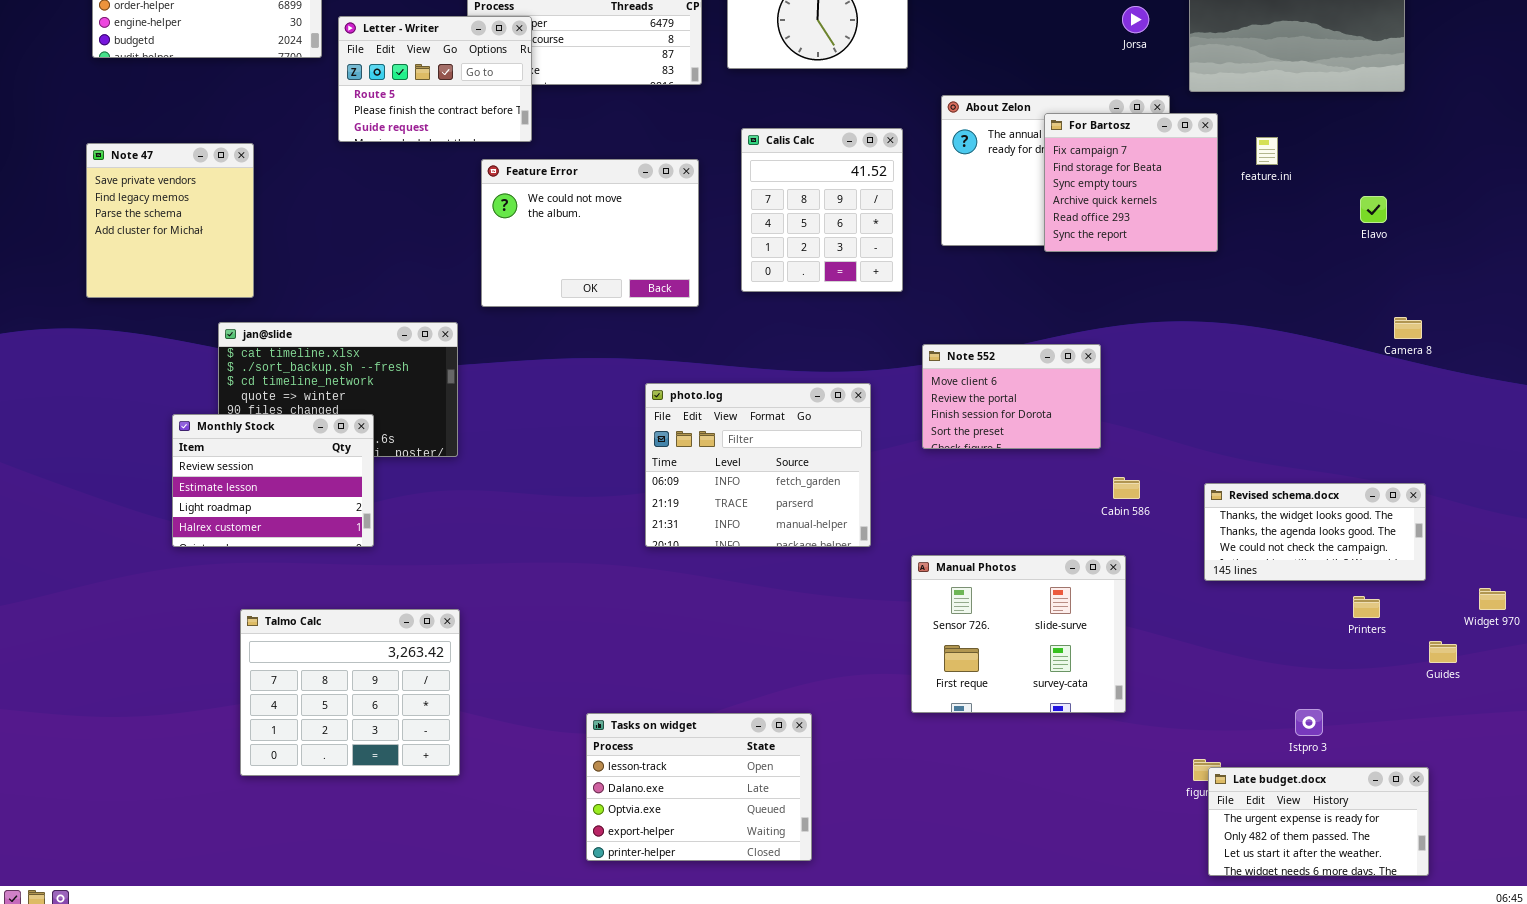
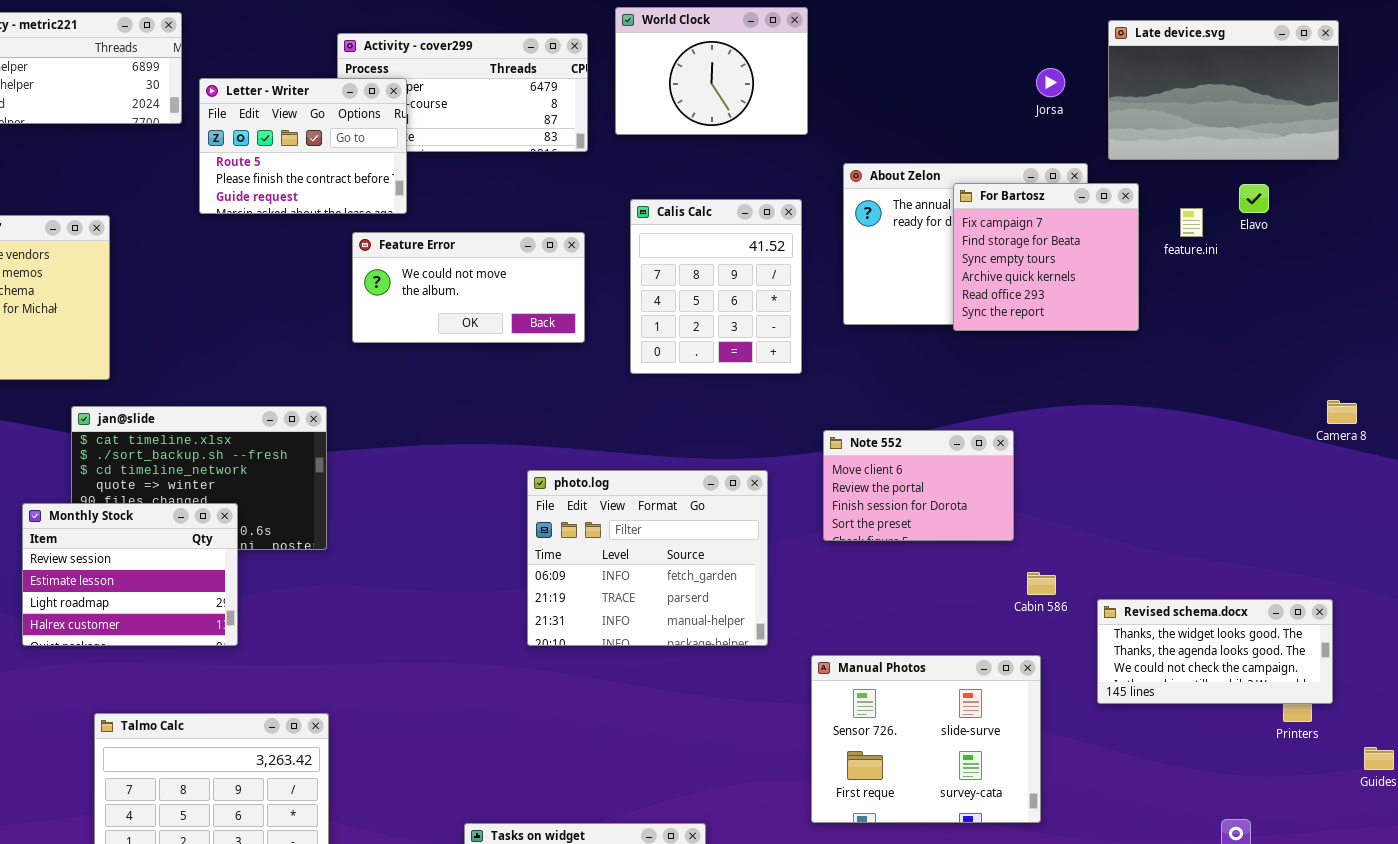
Feature Error: [481,159,699,307] -> [352,232,585,343], resized
Elavo: [1360,196,1387,223] -> [1239,184,1269,213], moved
Revised schema.docx: [1204,483,1426,581] -> [1097,599,1333,704], moved

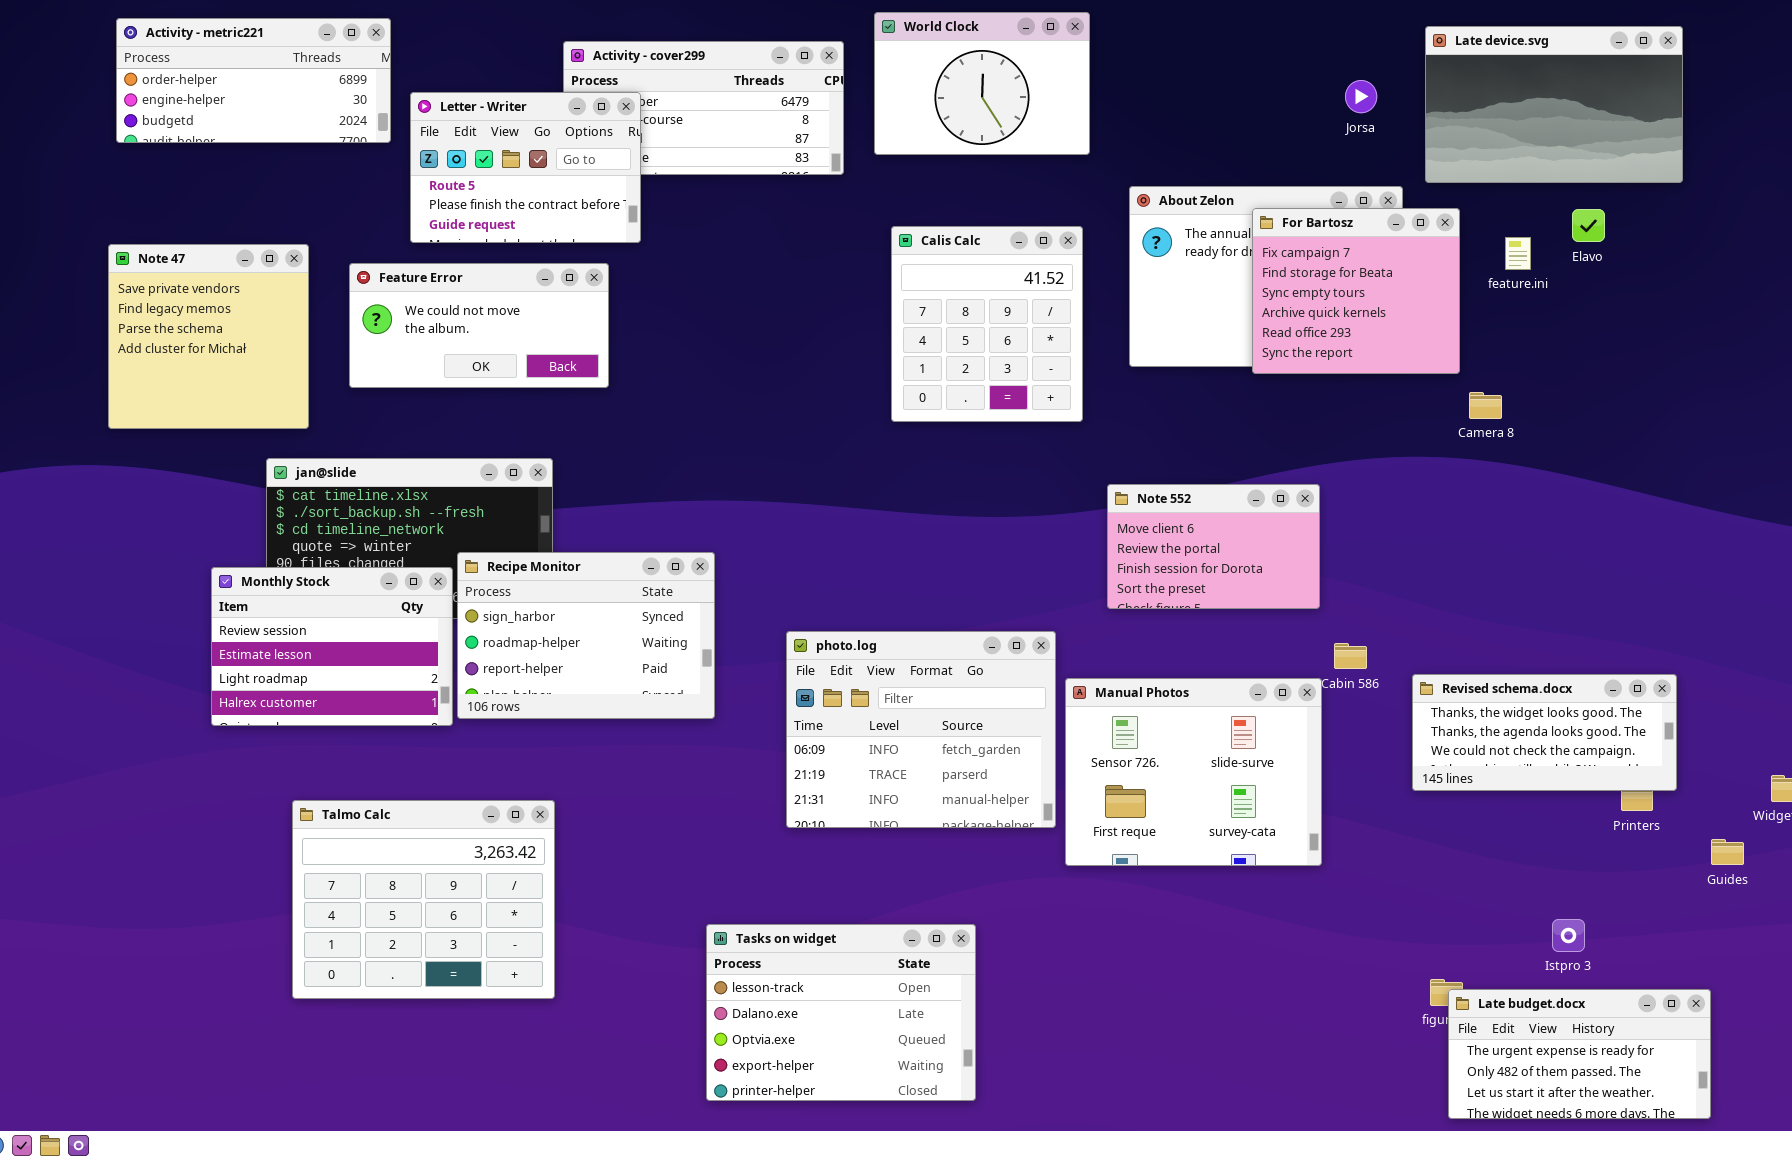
Feature Error: [352,232,585,343] -> [349,263,609,388], moved
Camera 8: [1327,400,1357,424] -> [1469,392,1502,419], moved
photo.log: [527,470,768,646] -> [786,631,1056,828], moved
Recipe Monitor: none -> [457,552,715,719], opened
Manual Photos: [811,655,1041,823] -> [1065,678,1322,866], moved

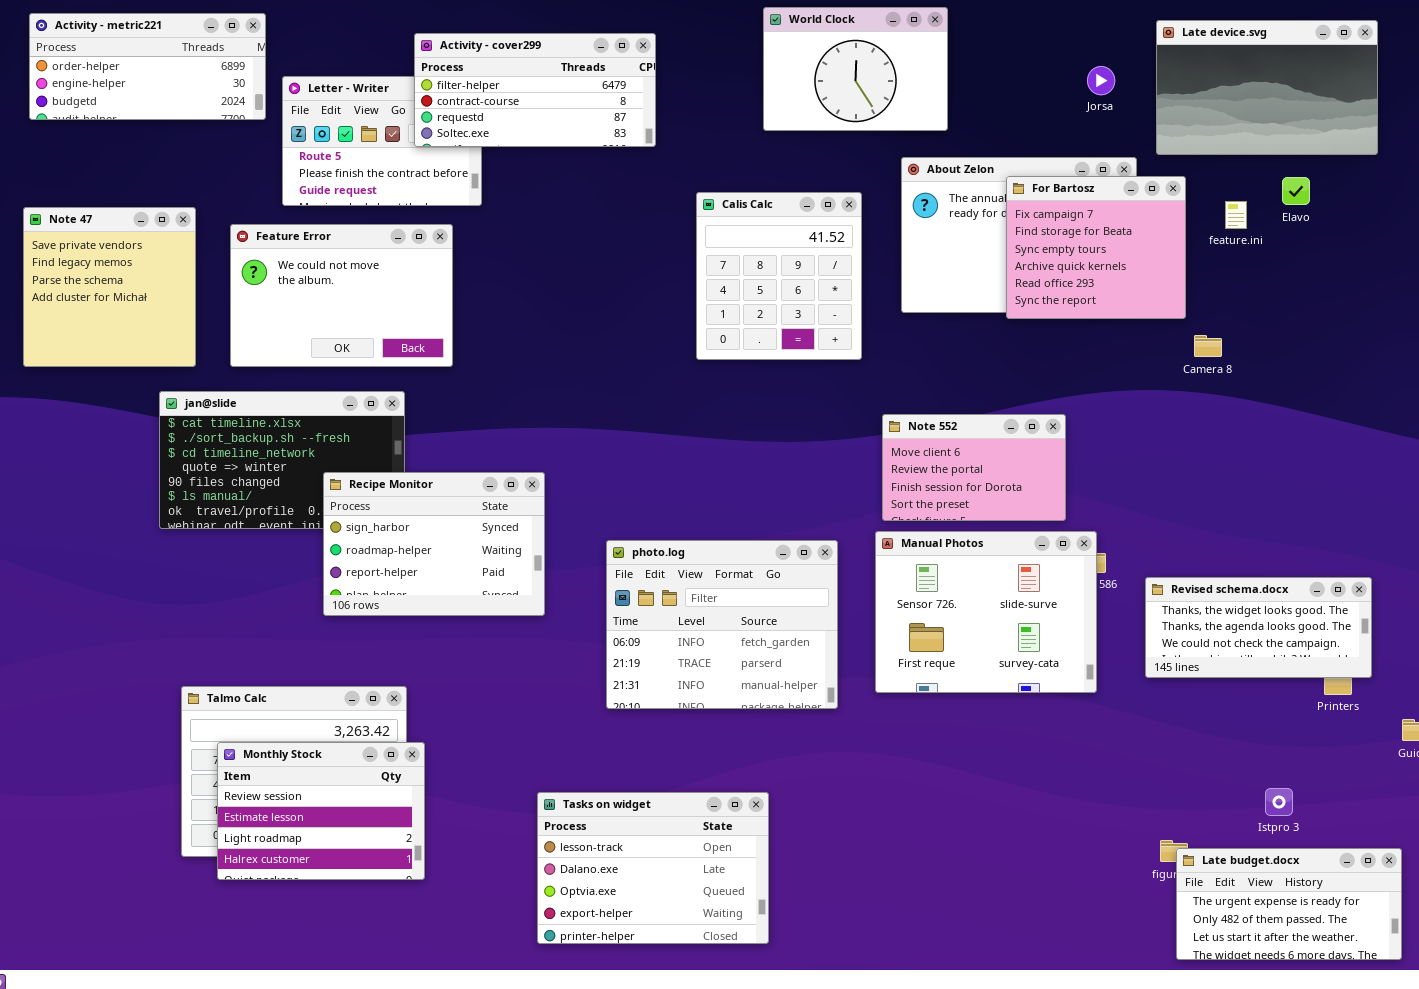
World Clock: [874,12,1090,155] -> [763,7,948,131], moved
Activity - cover299: [563,41,844,175] -> [414,33,656,147], raised
Feature Error: [349,263,609,388] -> [230,224,453,367], resized
Monthly Stock: [211,567,453,726] -> [217,742,425,880], moved
Manual Photos: [1065,678,1322,866] -> [875,531,1097,693], moved

